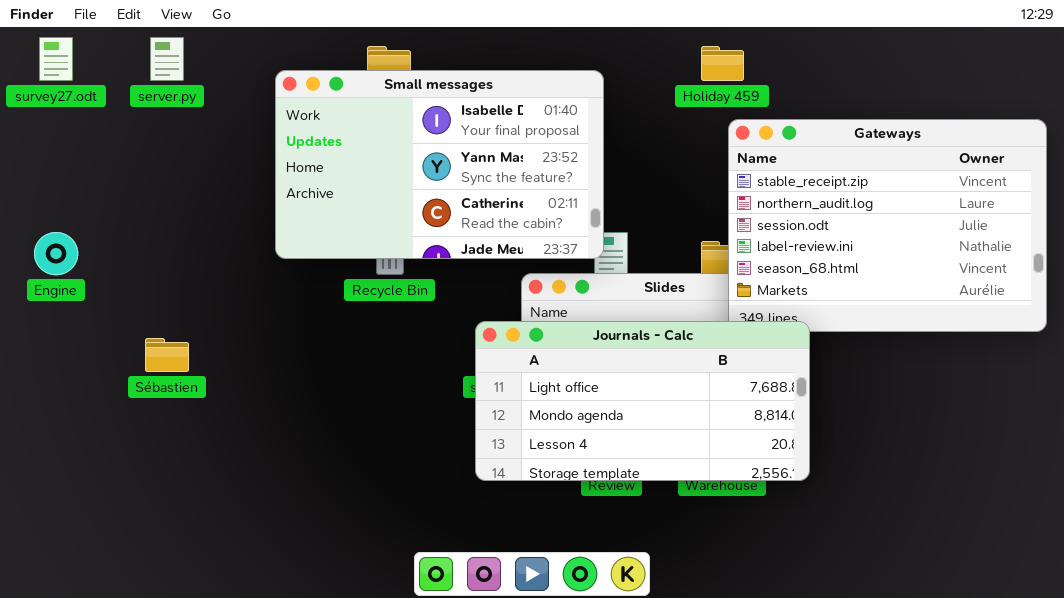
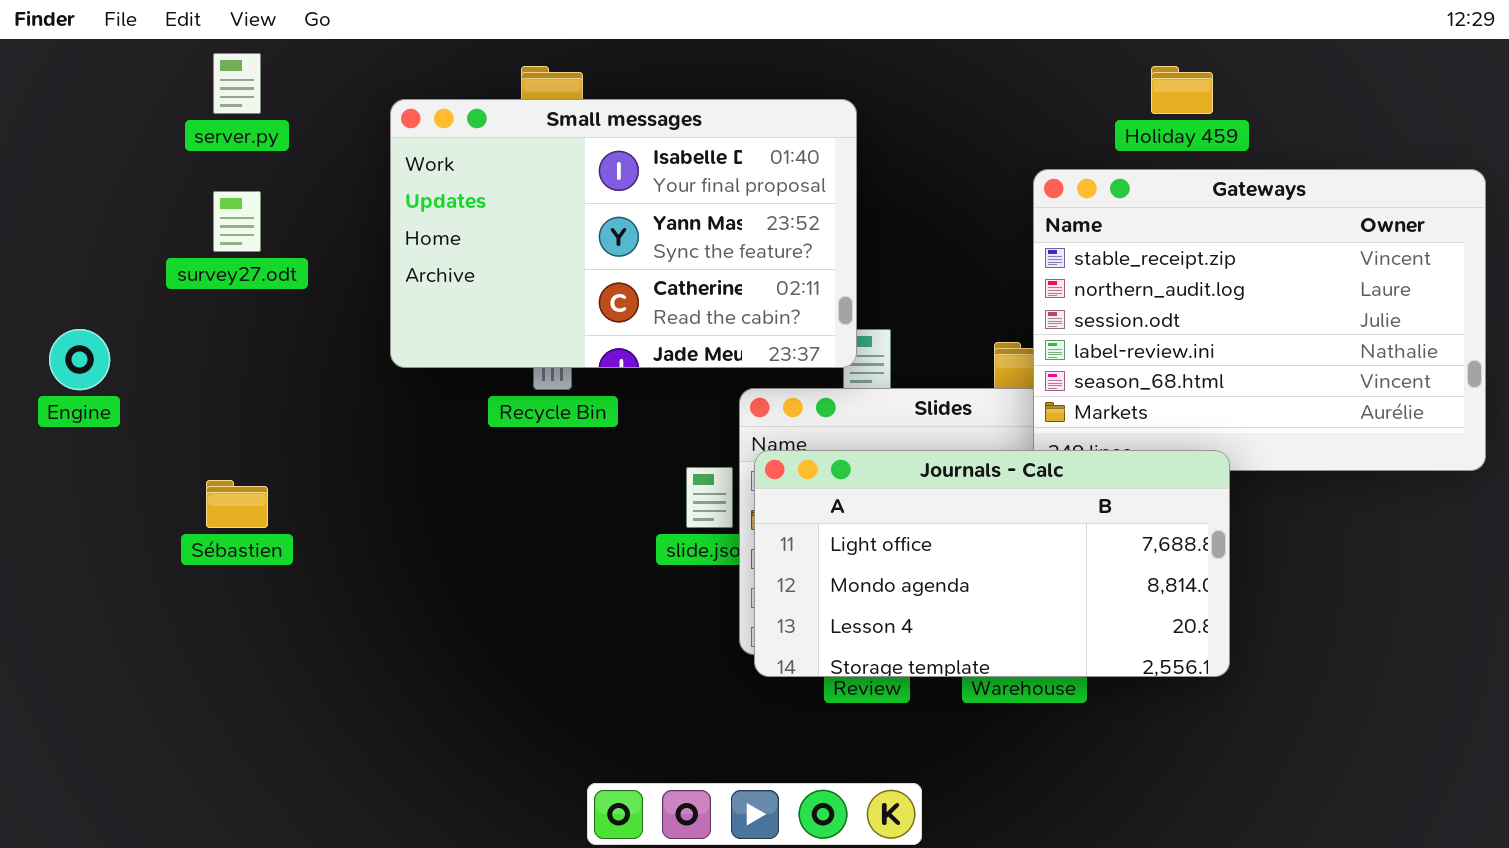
survey27.odt: [39,37,73,81] -> [213,191,261,252], moved
Holiday 459: [701,46,744,81] -> [1151,66,1213,114], moved
Journals - Calc: [475,321,810,481] -> [754,450,1230,677], moved

